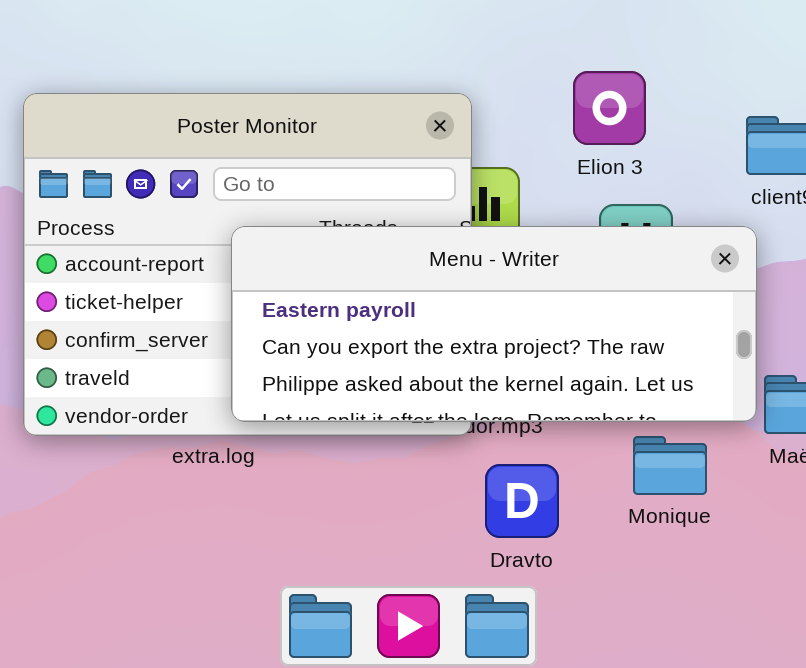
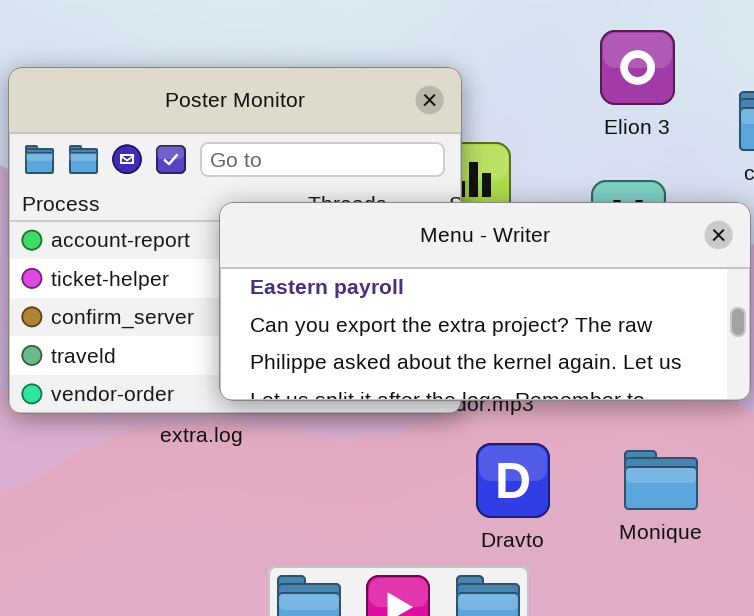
Elion 3: [573,71,646,145] -> [600,30,675,105], moved
Monique: [633,436,707,495] -> [624,450,698,510], moved

